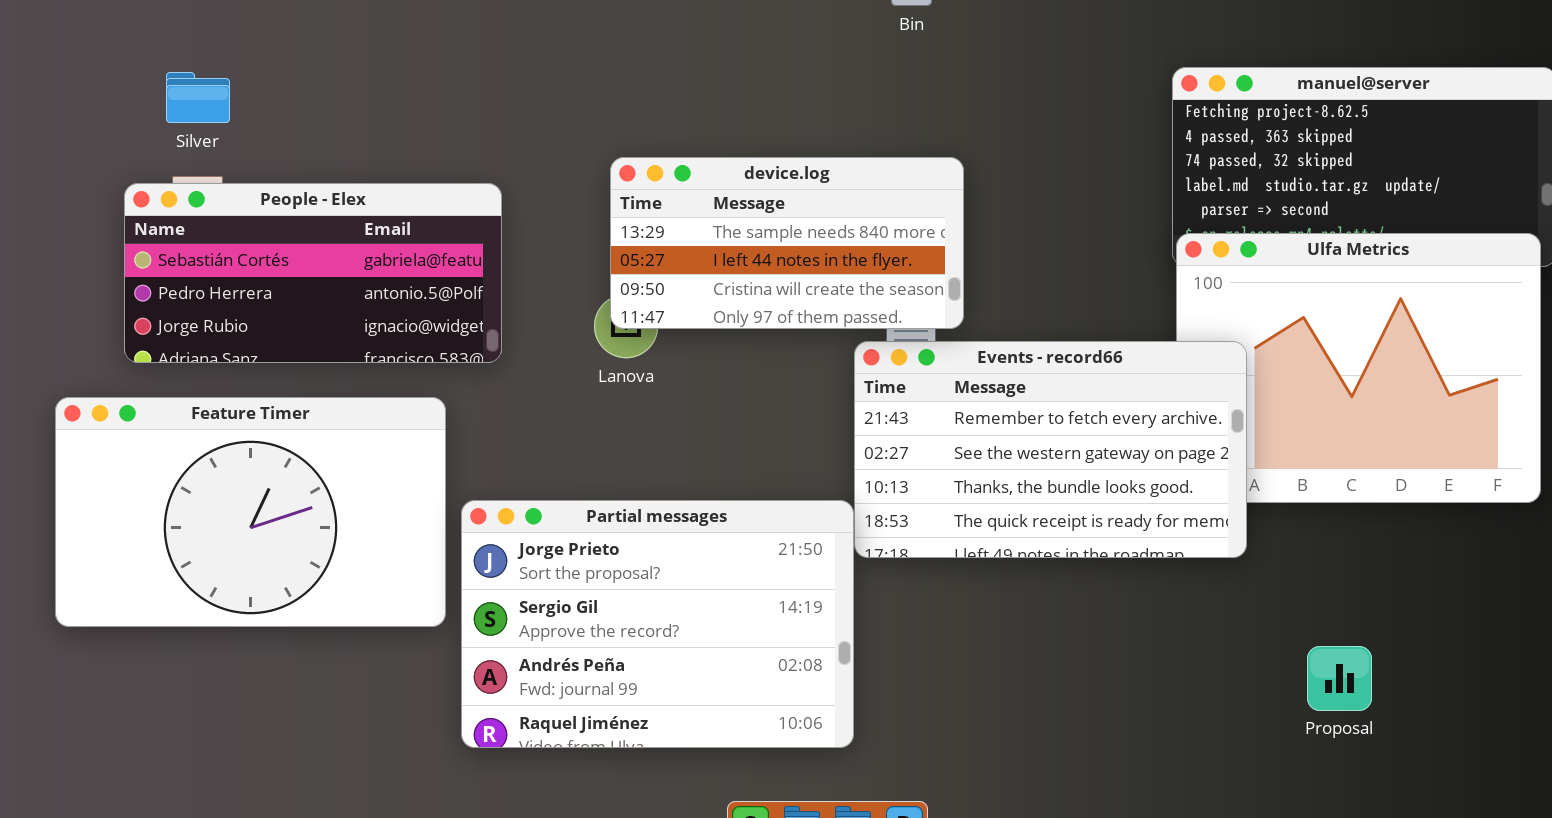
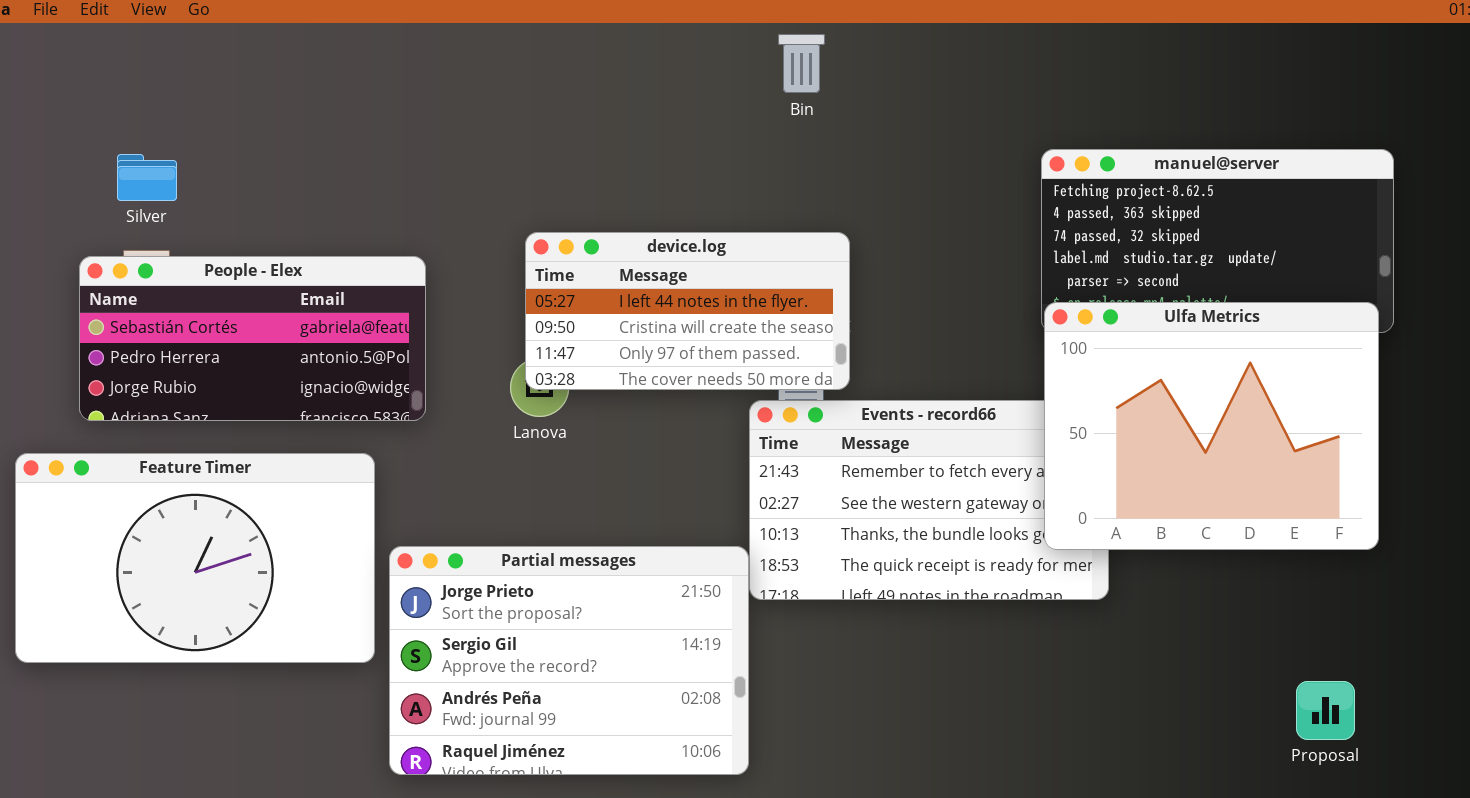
device.log: [610,157,964,329] -> [525,232,850,390], scrolled down 1 row
Ulfa Metrics: [1176,233,1541,503] -> [1044,302,1379,550], raised
Proposal: [1307,646,1372,711] -> [1296,681,1355,740], moved

